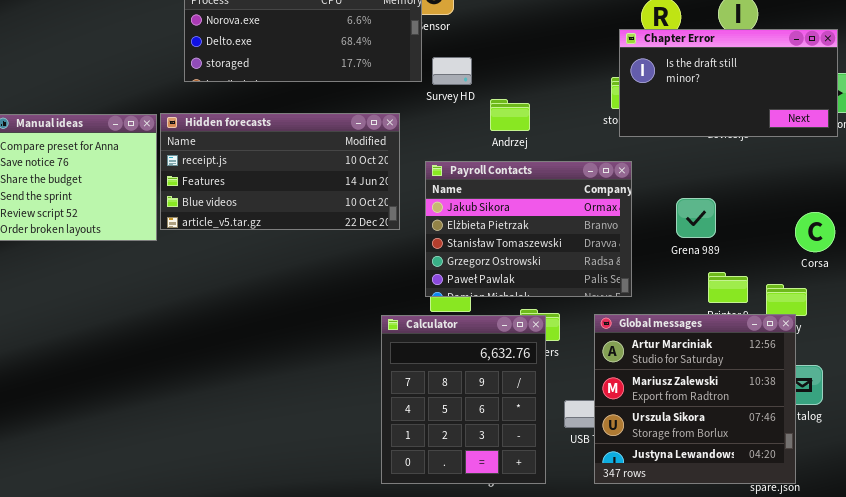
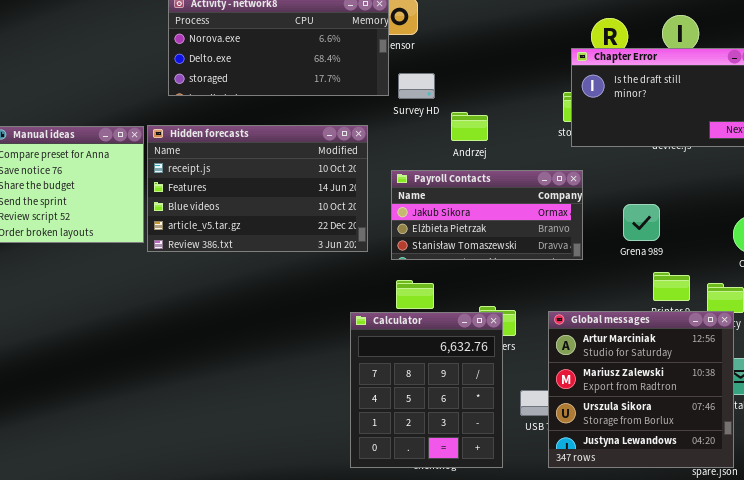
Hidden forecasts: [160,113,400,230] -> [147,125,368,252], resized
Payroll Contacts: [425,161,632,297] -> [391,170,583,260], resized

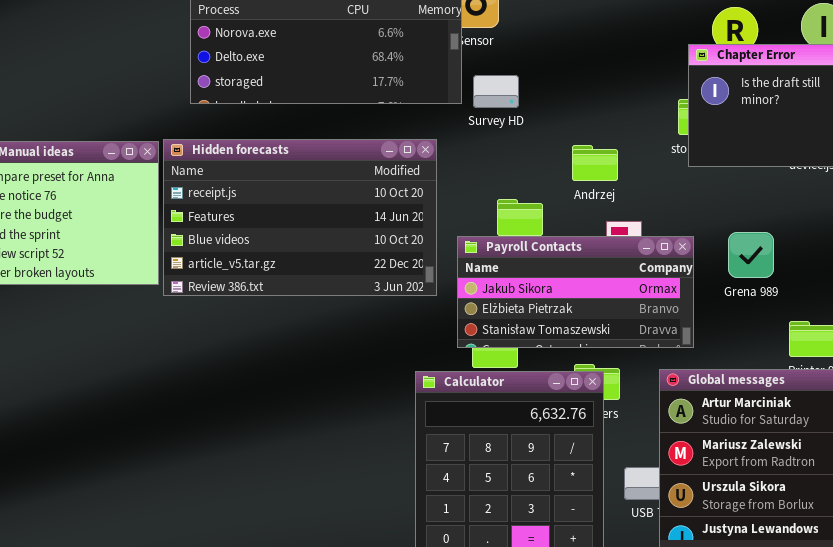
Andrzej: [451,112,488,141] -> [572,145,618,181], moved
Payroll Contacts: [391,170,583,260] -> [457,236,694,348], moved
Grena 989: [623,204,660,241] -> [728,232,774,278], moved

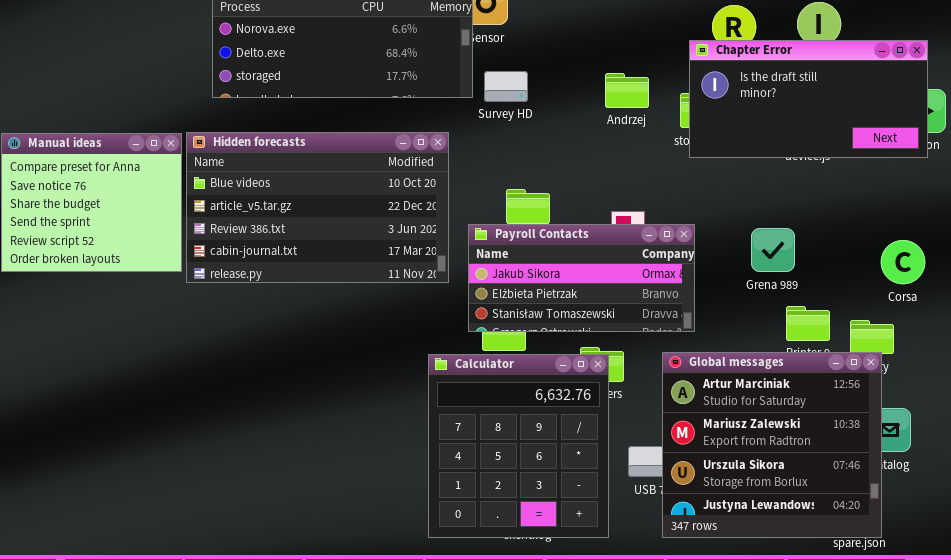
Hidden forecasts: [163,139,437,296] -> [186,132,449,283], scrolled down 2 rows
Andrzej: [572,145,618,181] -> [605,73,649,108], moved
Grena 989: [728,232,774,278] -> [751,228,795,272], moved

